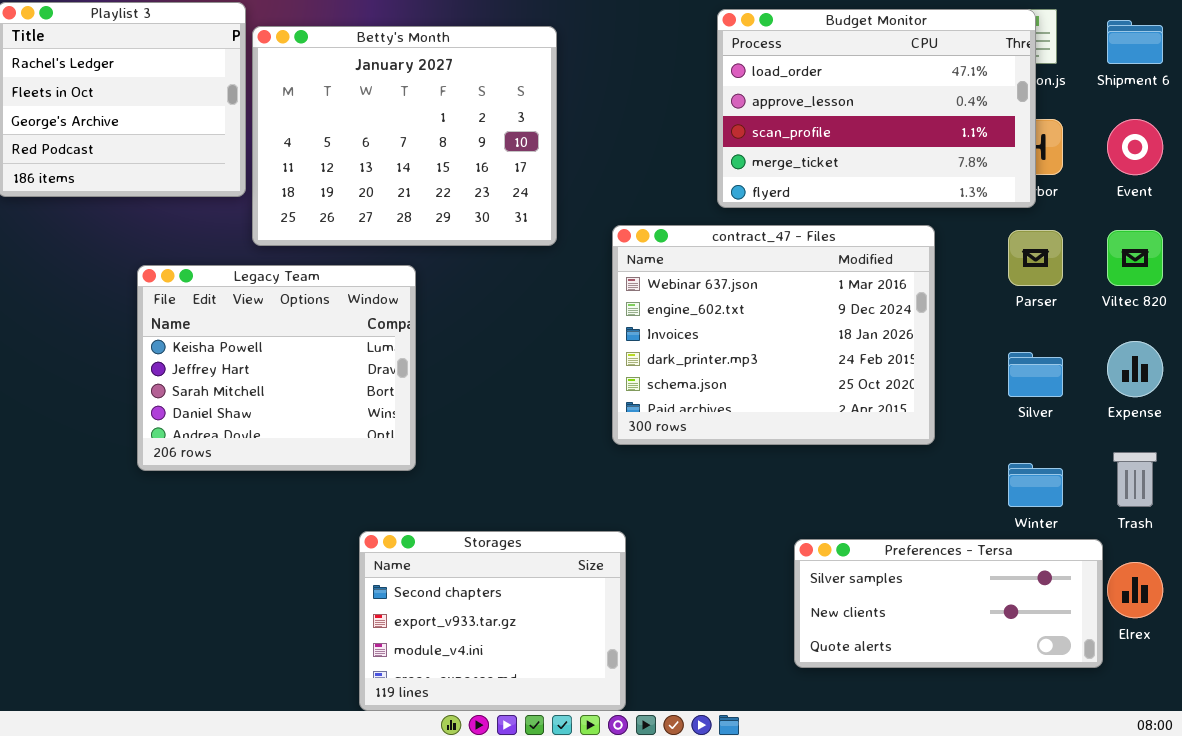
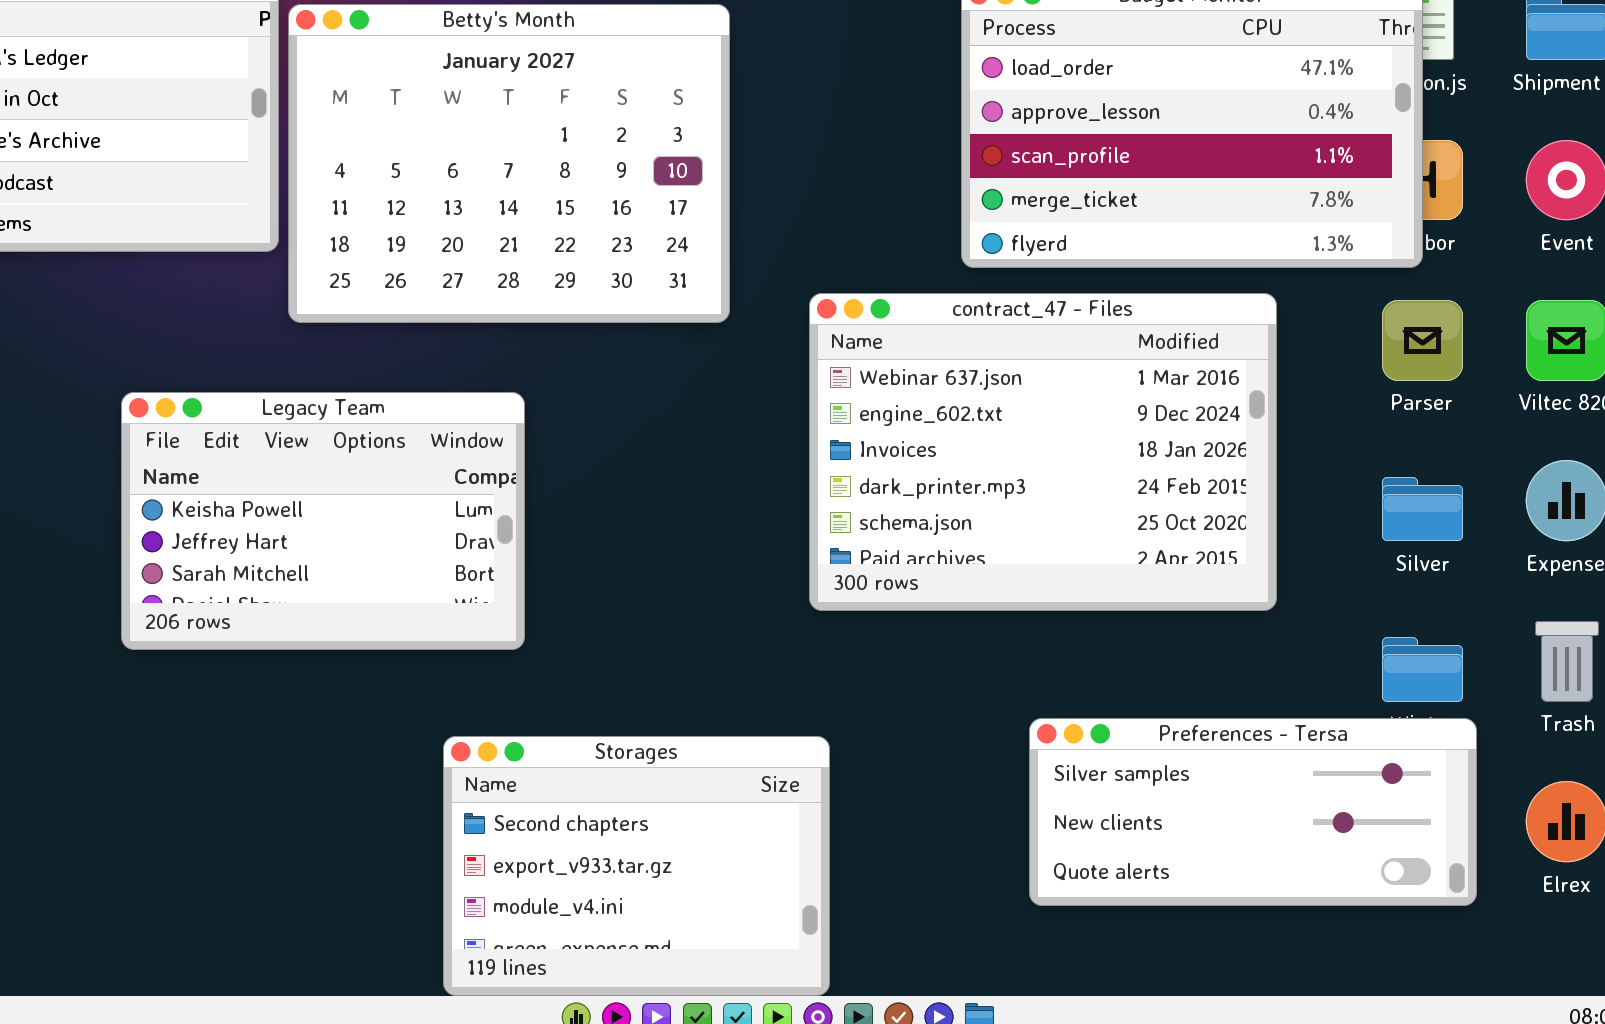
Legacy Team: [137,265,416,471] -> [121,392,525,650], resized
Preferences - Tersa: [794,539,1103,668] -> [1029,718,1477,906], moved

